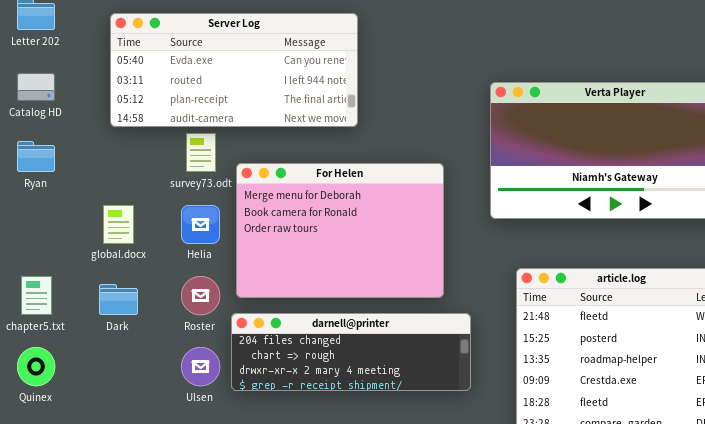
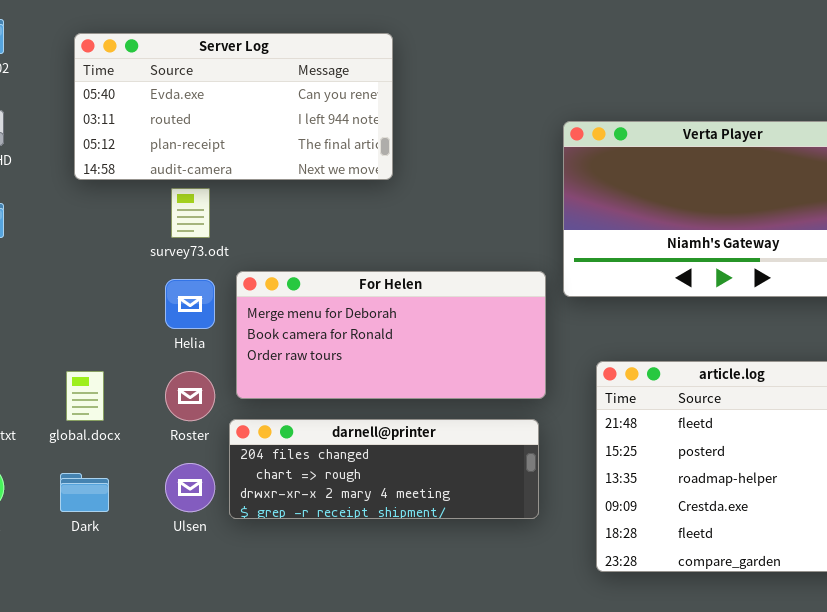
For Helen: [236,163,444,298] -> [236,271,546,399], resized
global.docx: [103,205,134,244] -> [66,371,104,421], moved
Dark: [99,284,138,315] -> [60,473,109,512], moved

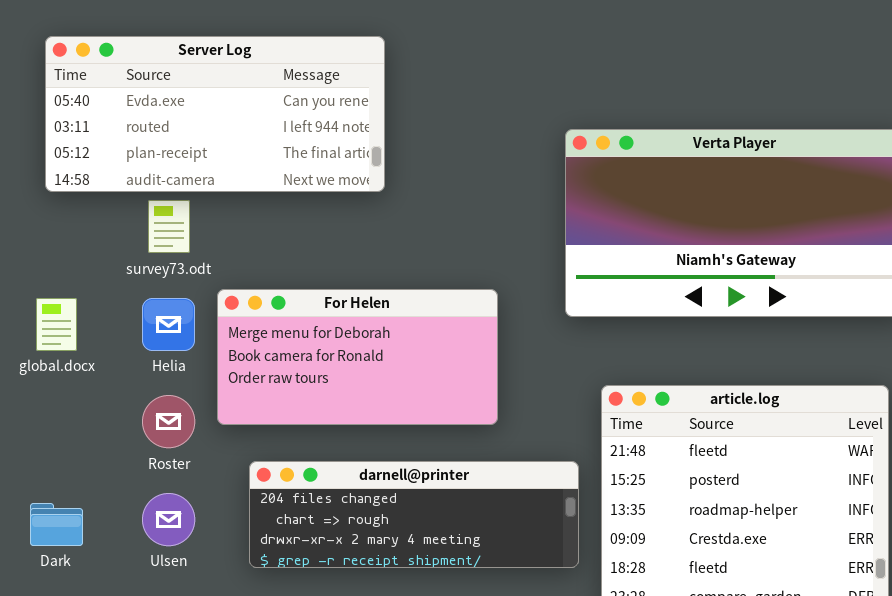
For Helen: [236,271,546,399] -> [217,289,498,425], resized
global.docx: [66,371,104,421] -> [36,298,77,351], moved
darnell@printer: [229,419,539,519] -> [249,461,579,568], moved

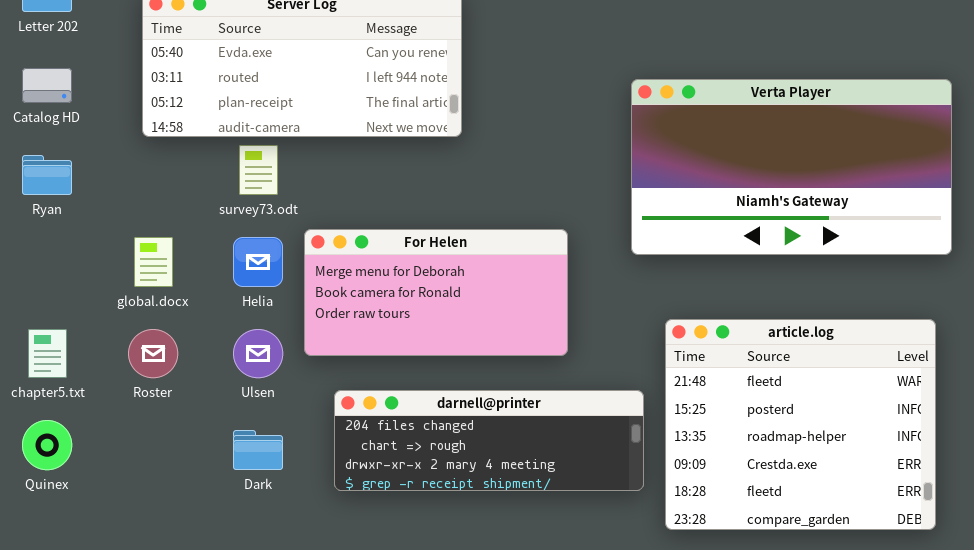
Roster: [142,395,195,448] -> [128,329,178,378], moved
Ulsen: [142,493,195,546] -> [233,329,283,378], moved
Dark: [30,503,83,546] -> [233,430,283,470], moved

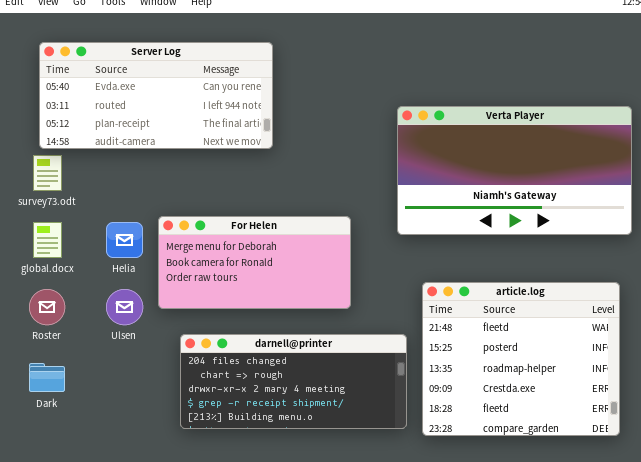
survey73.odt: [239,145,278,195] -> [33,155,62,191], moved
darnell@printer: [334,390,644,491] -> [180,334,407,429], resized
Dark: [233,430,283,470] -> [29,363,65,392], moved

